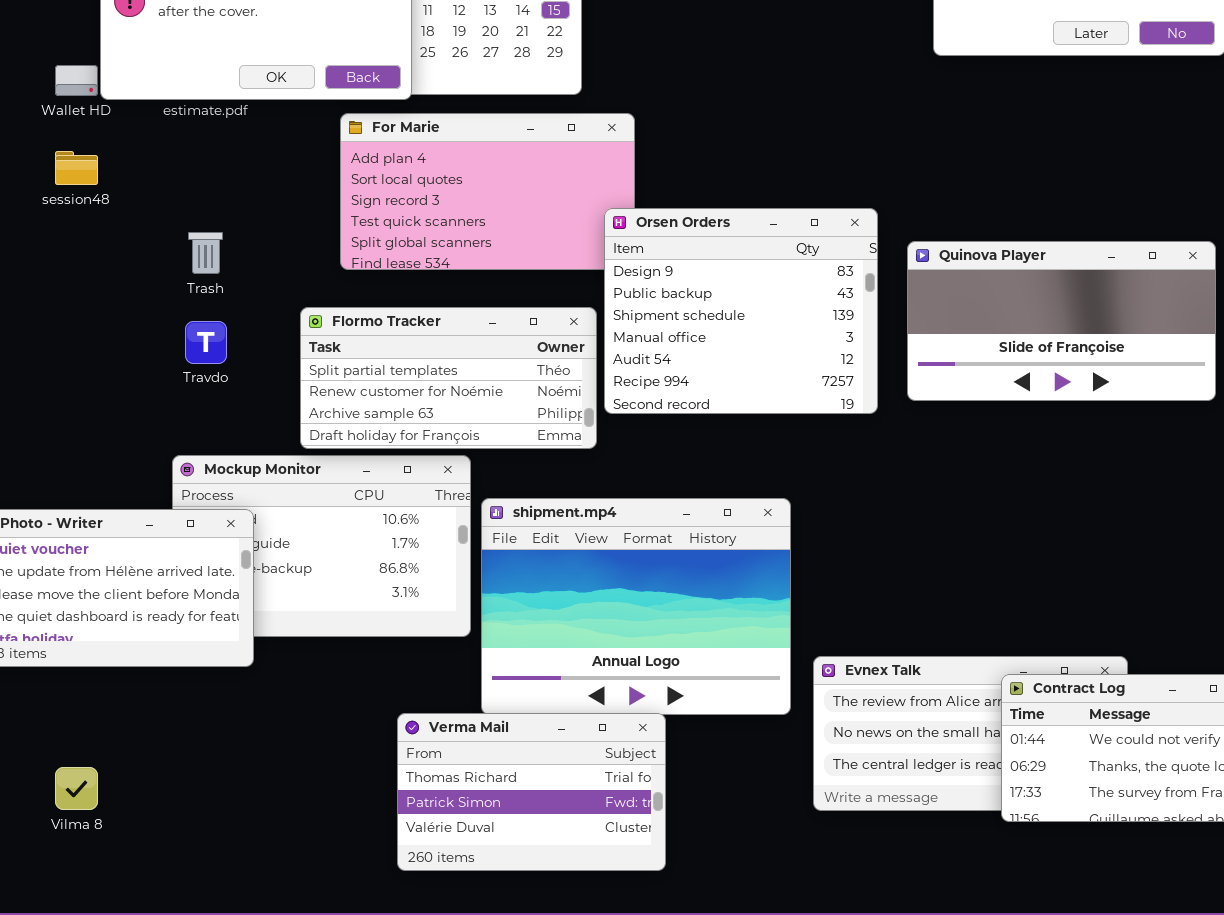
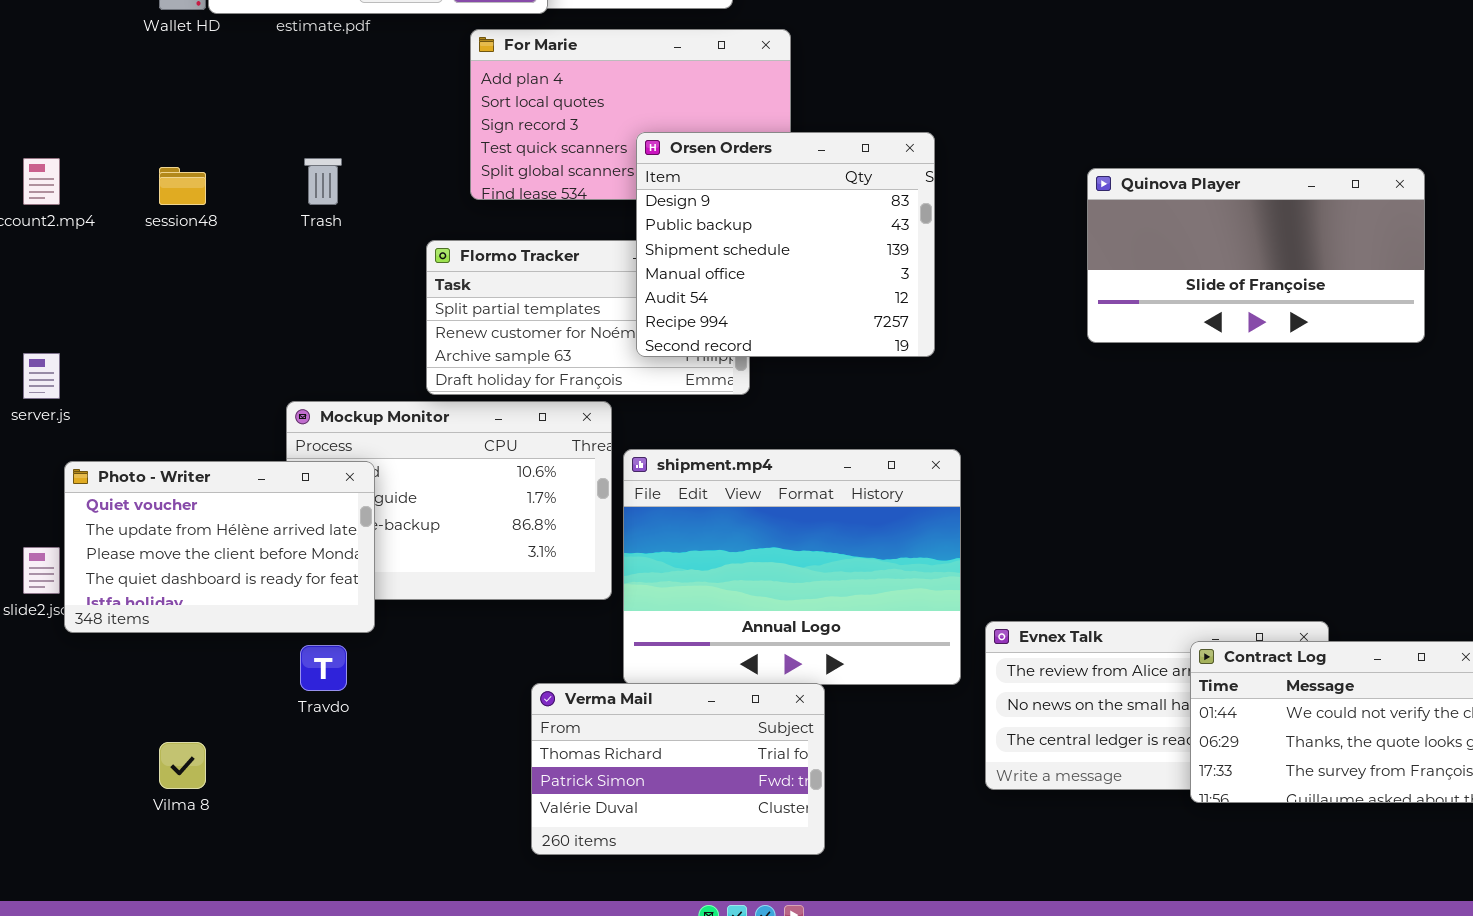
session48: [55,151,98,185] -> [159,167,206,205], moved
Orsen Orders: [604,208,878,414] -> [636,132,935,357], moved
Travdo: [185,321,227,364] -> [300,645,347,691], moved

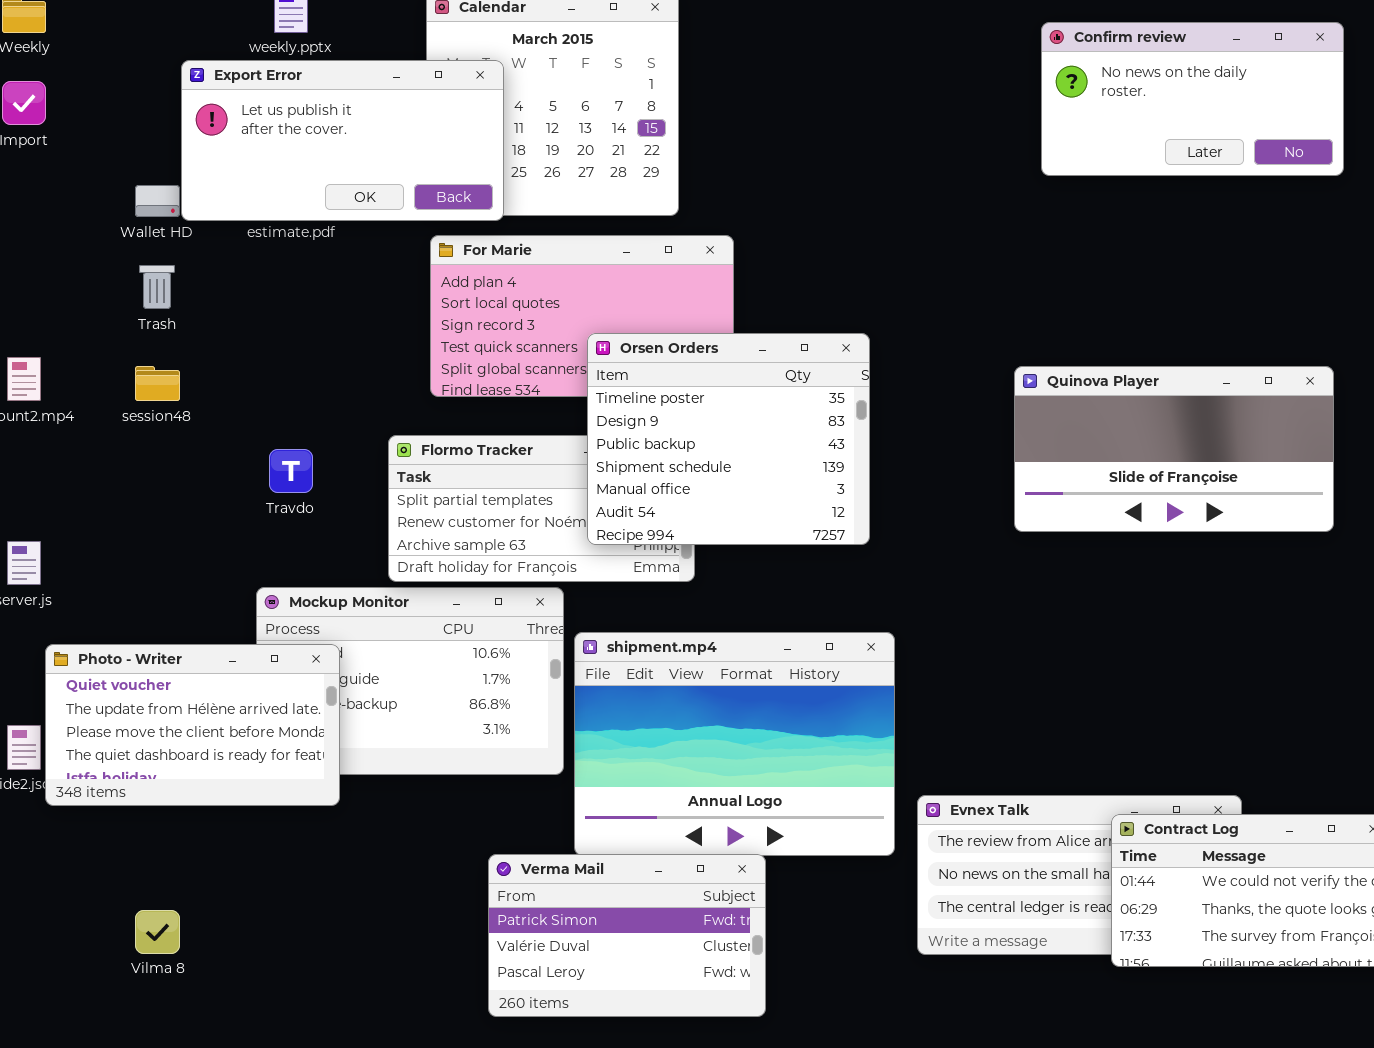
Orsen Orders: [636,132,935,357] -> [587,333,870,545], scrolled up 1 row
Trash: [304,158,342,205] -> [139,265,175,309], moved
Travdo: [300,645,347,691] -> [269,449,313,493], moved
Verma Mail: [531,683,825,855] -> [488,854,766,1017], scrolled down 1 row

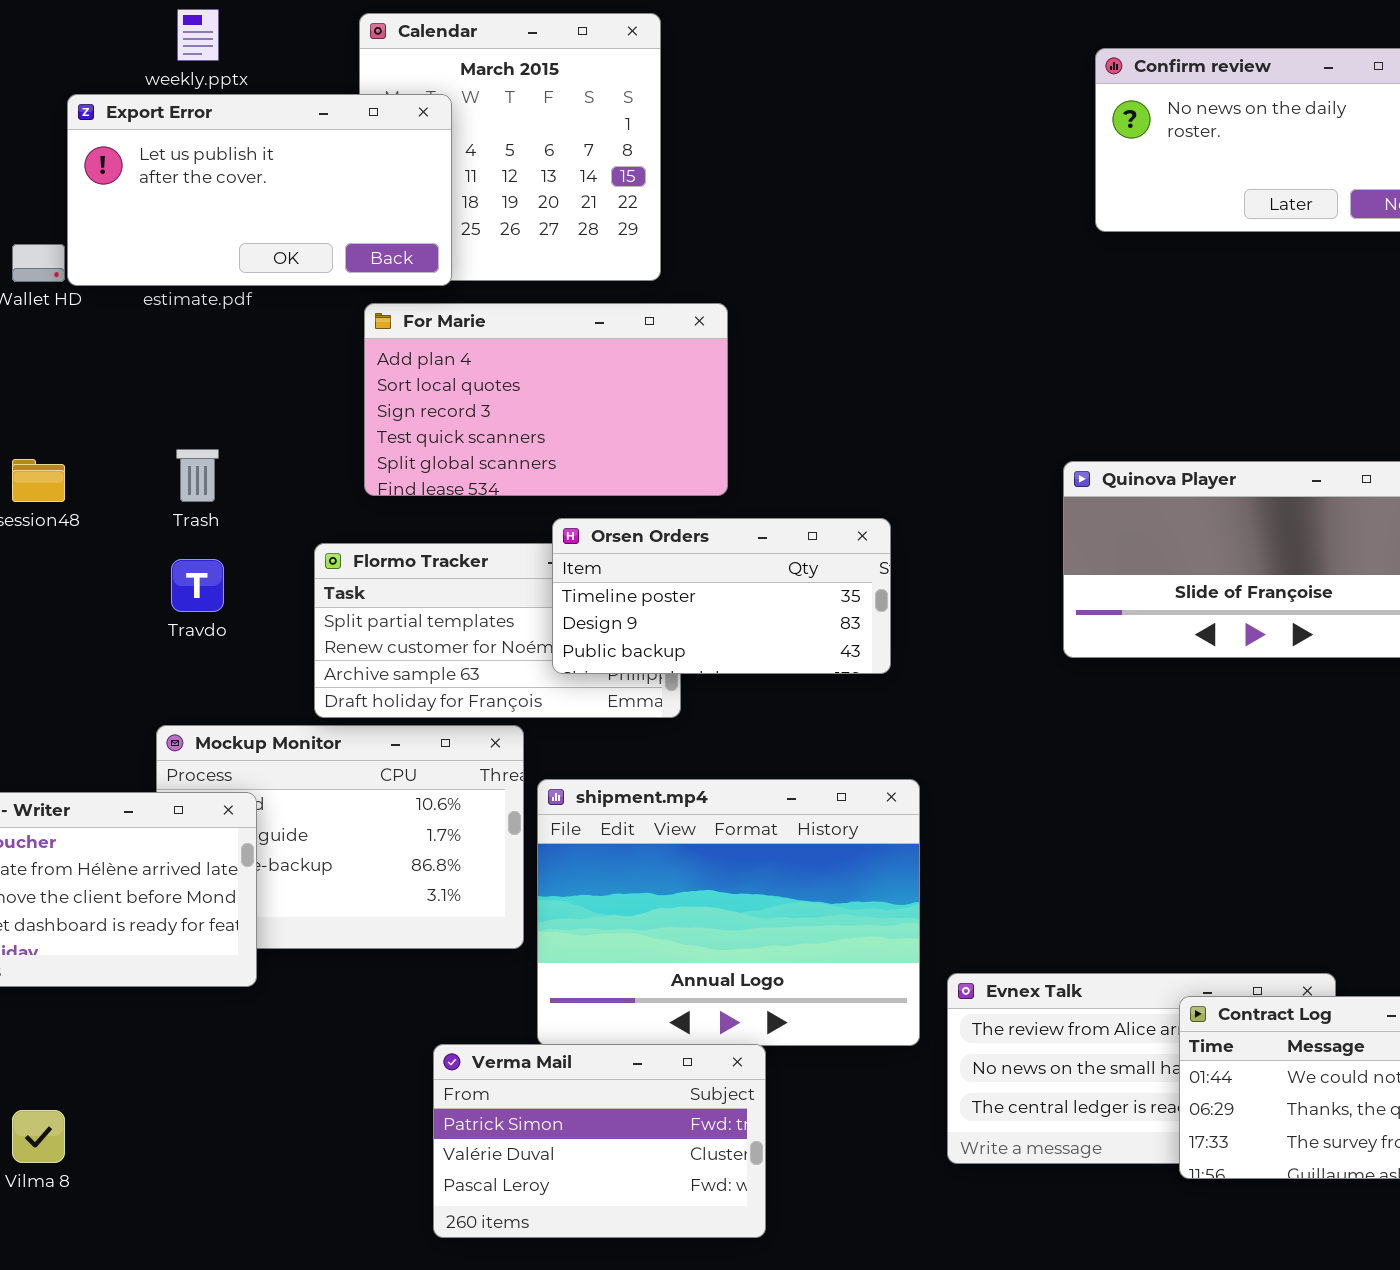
Trash: [139,265,175,309] -> [176,449,219,502], moved
Orsen Orders: [587,333,870,545] -> [552,518,891,674], resized

